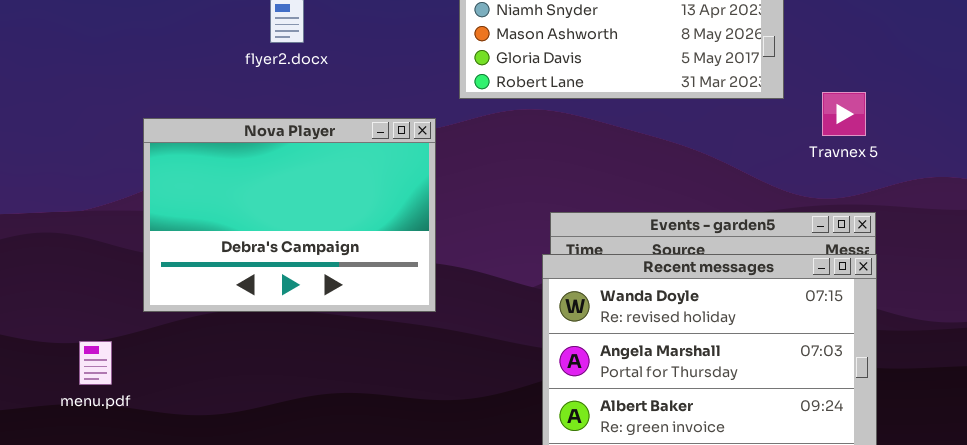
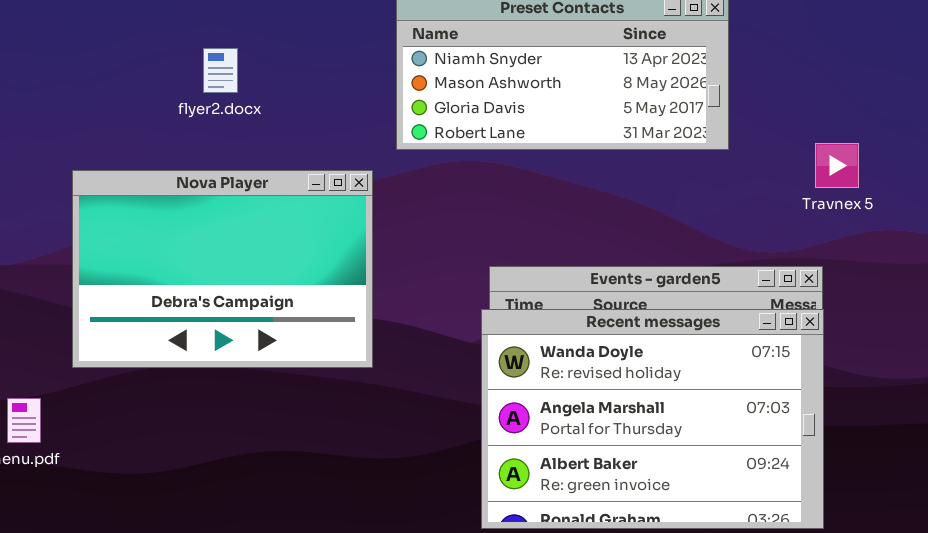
Travnex 5: [822,92,866,136] -> [815,143,859,188], moved

